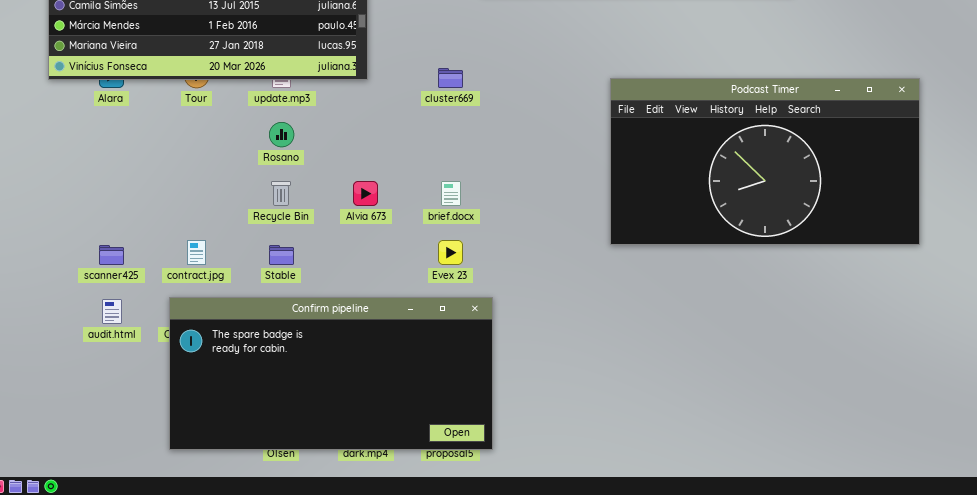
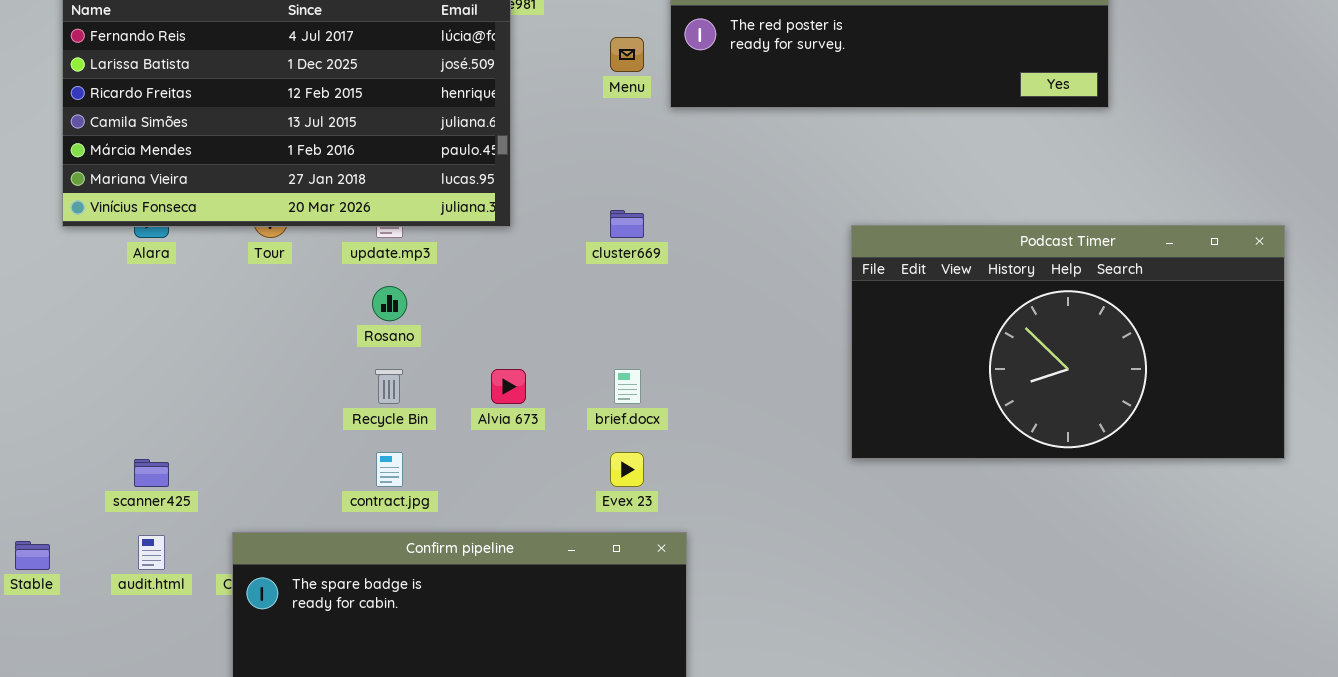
contract.jpg: [187,240,206,265] -> [376,452,403,487], moved
Stable: [269,245,294,265] -> [15,541,50,570], moved

